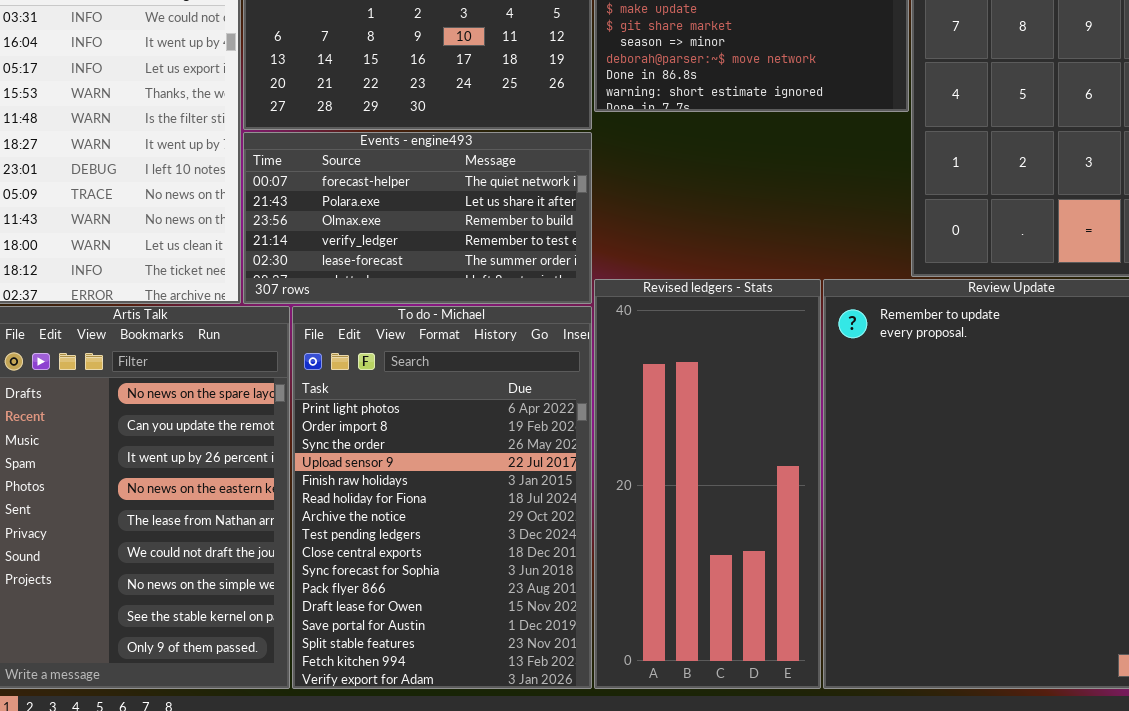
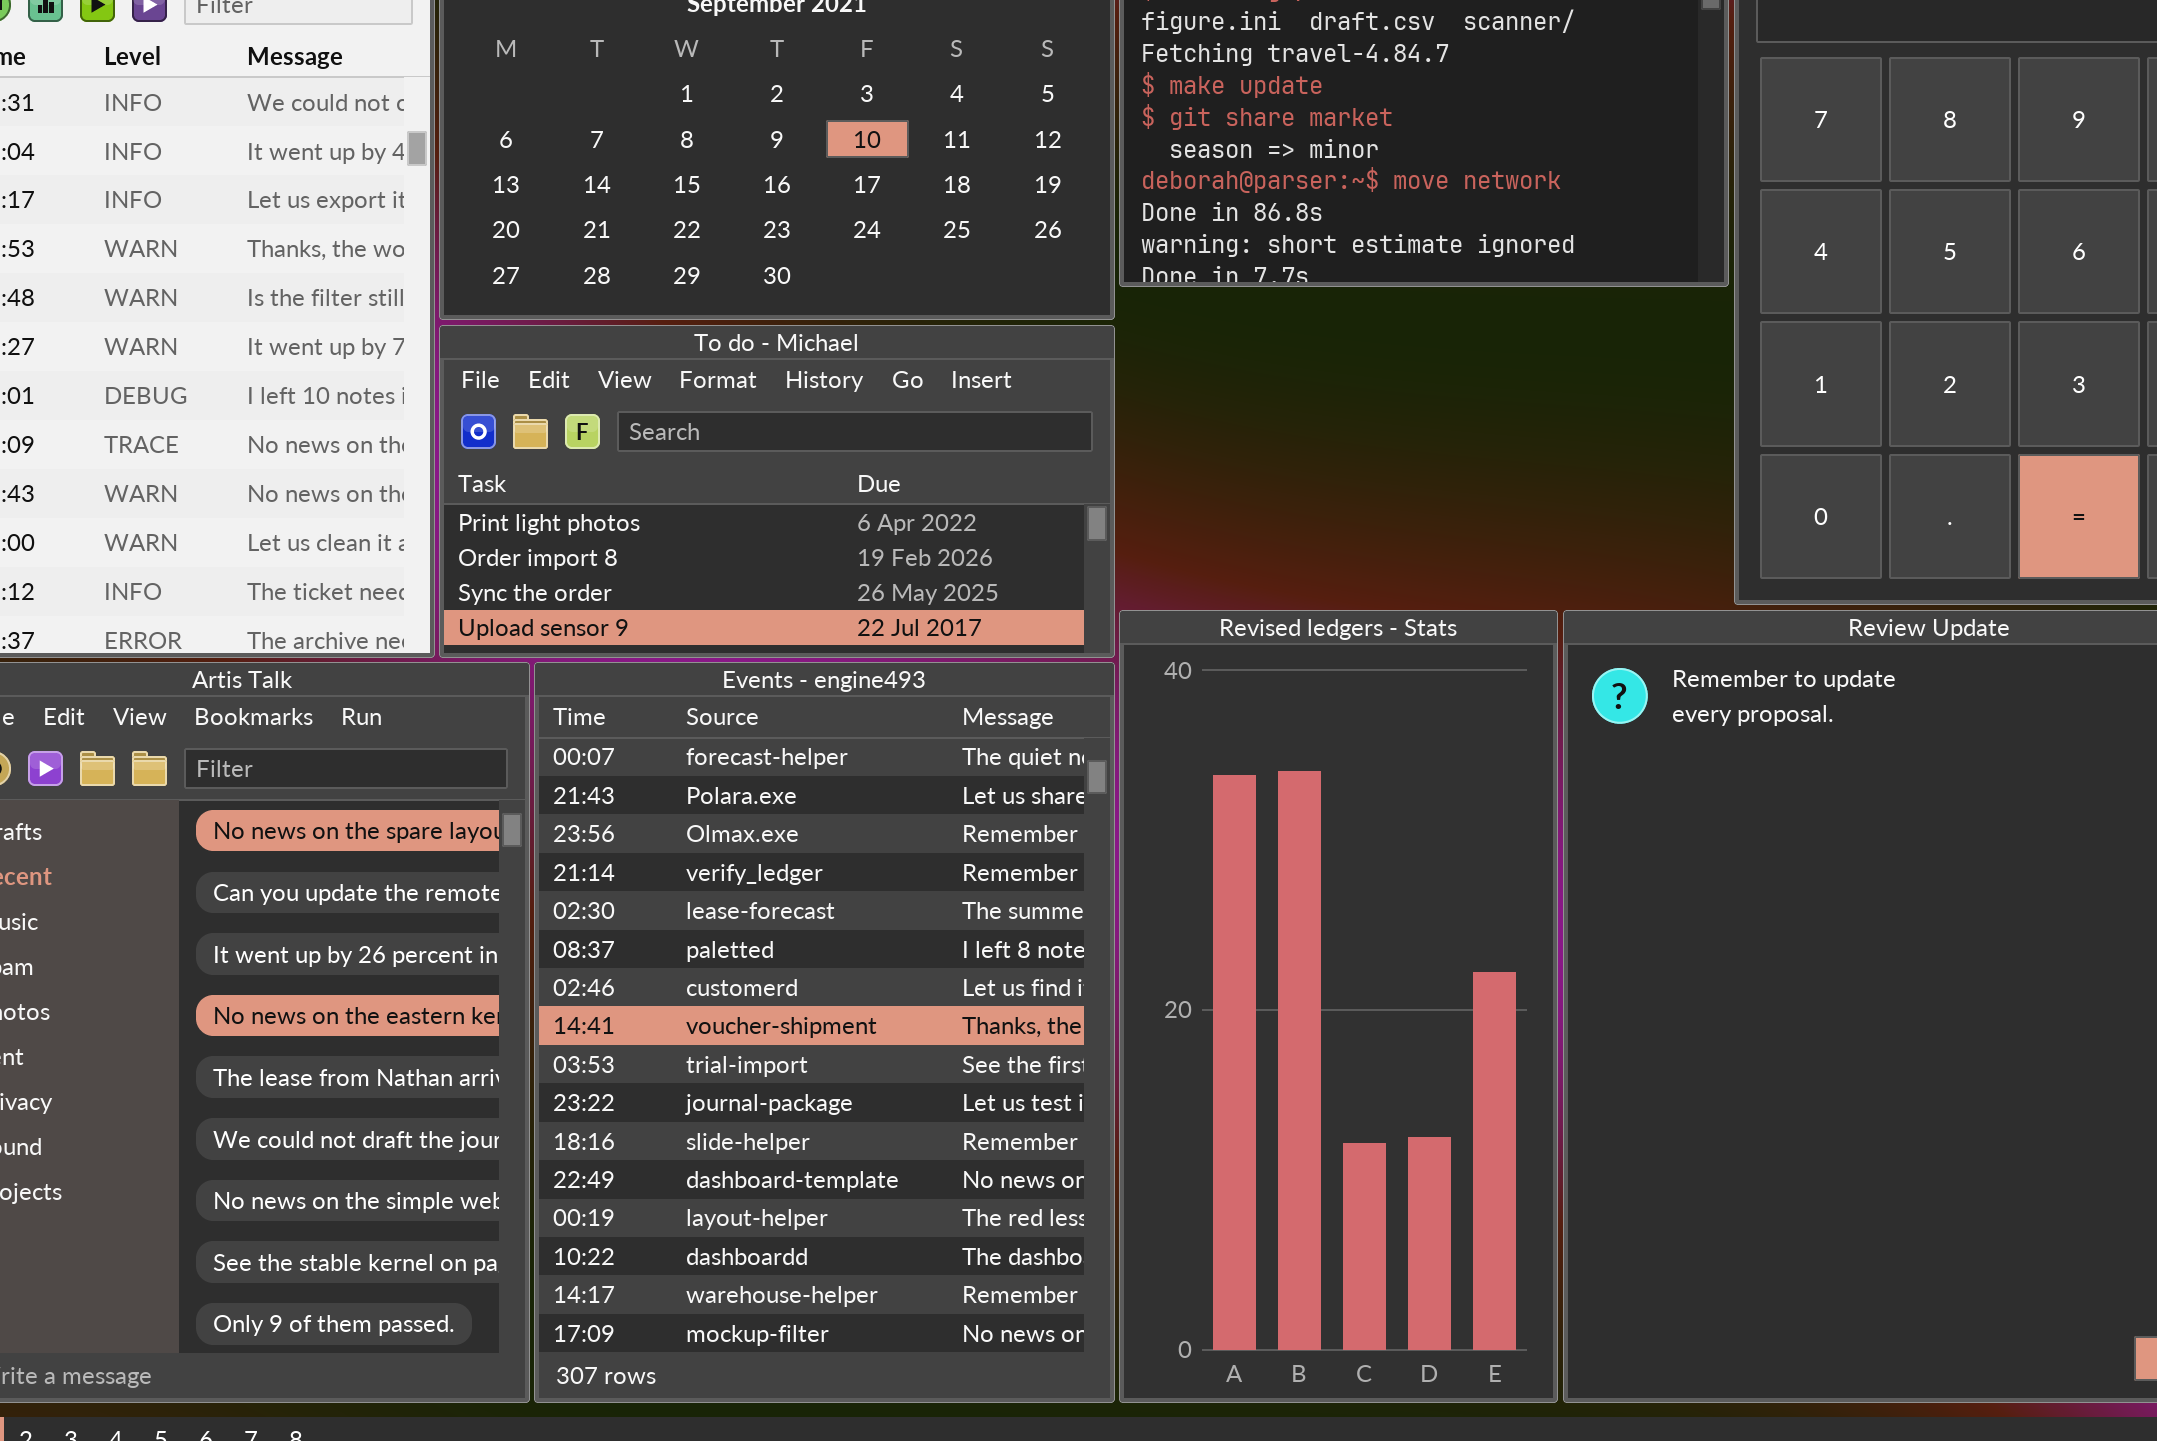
Events - engine493: [243,132,592,304] -> [534,662,1115,1403], moved, resized
To do - Michael: [292,306,592,689] -> [439,325,1115,658], moved, resized

